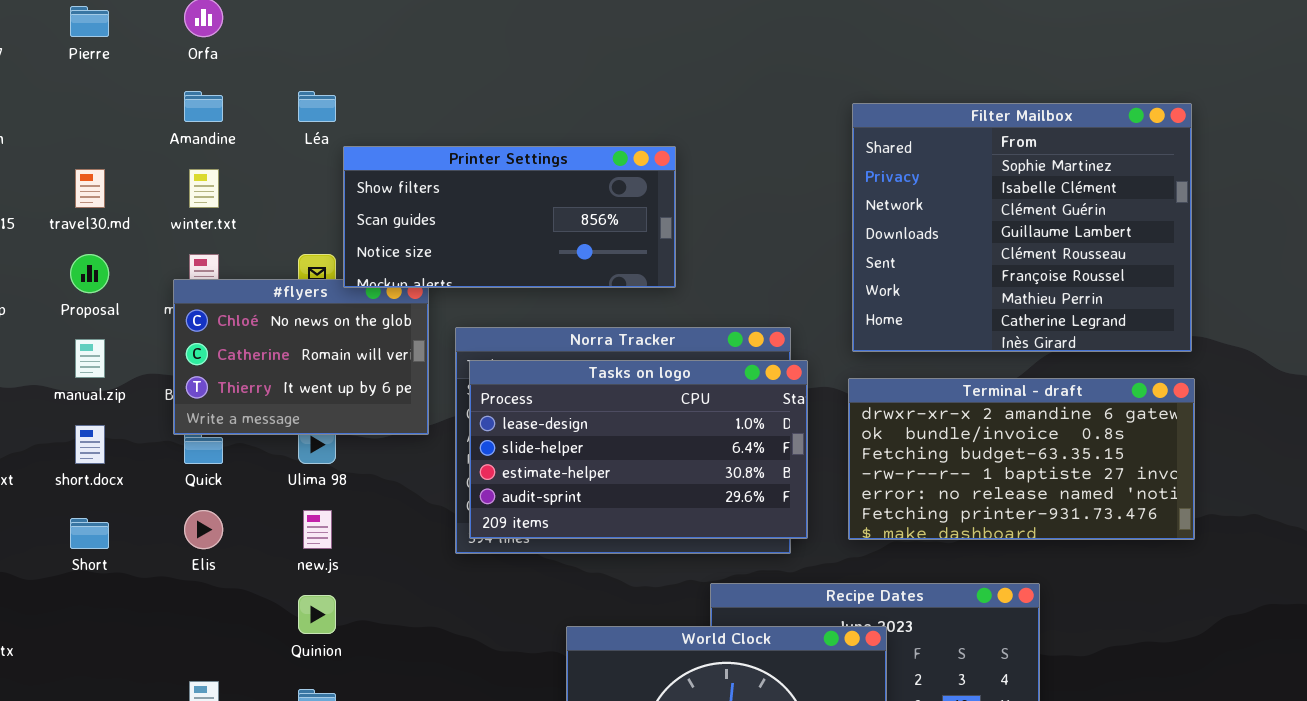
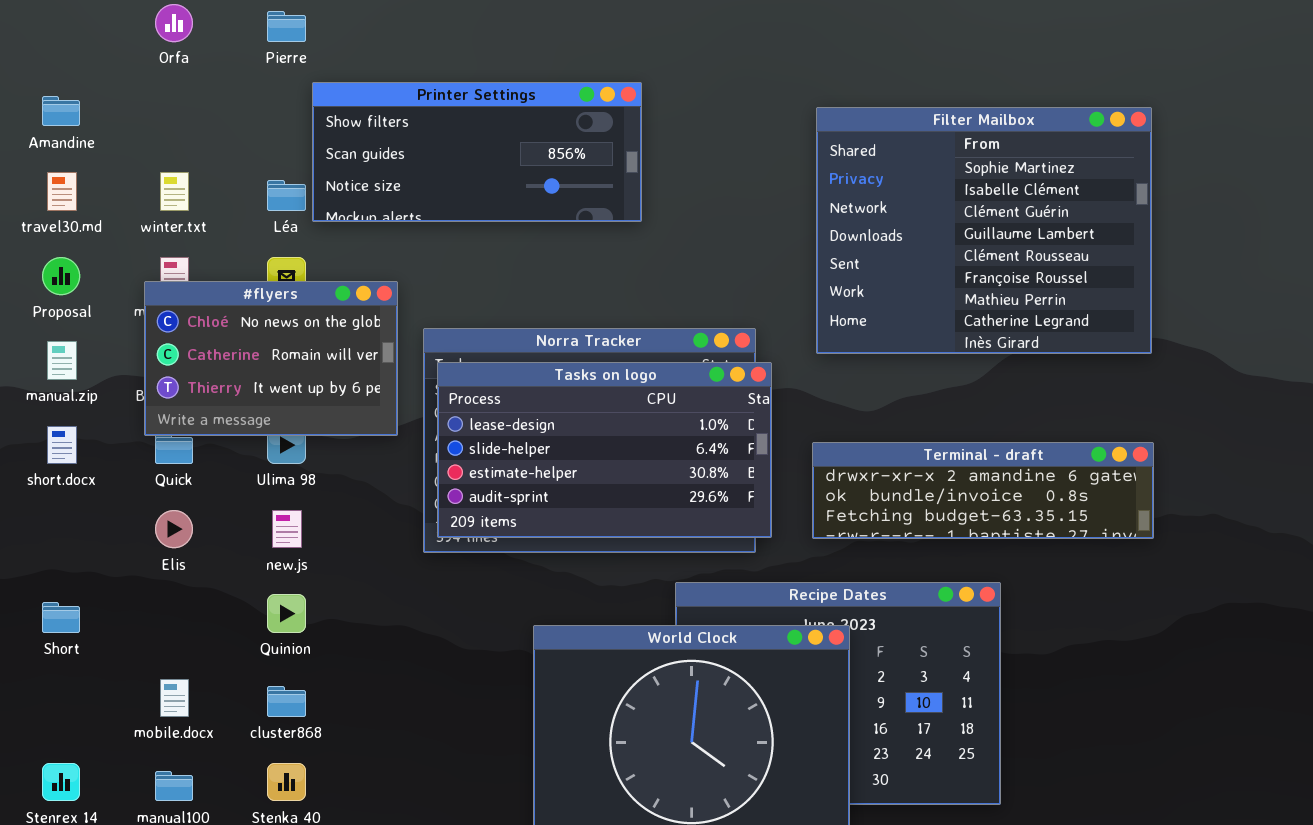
Pierre: [70,6,109,37] -> [267,11,306,42], moved
Amandine: [184,91,223,122] -> [42,96,80,126], moved
Léa: [298,91,336,122] -> [267,180,306,211], moved
Printer Settings: [343,146,676,288] -> [312,82,642,222], moved
Terminal - draft: [848,378,1195,540] -> [812,442,1154,539], resized
Short: [70,518,109,549] -> [42,602,80,633], moved

